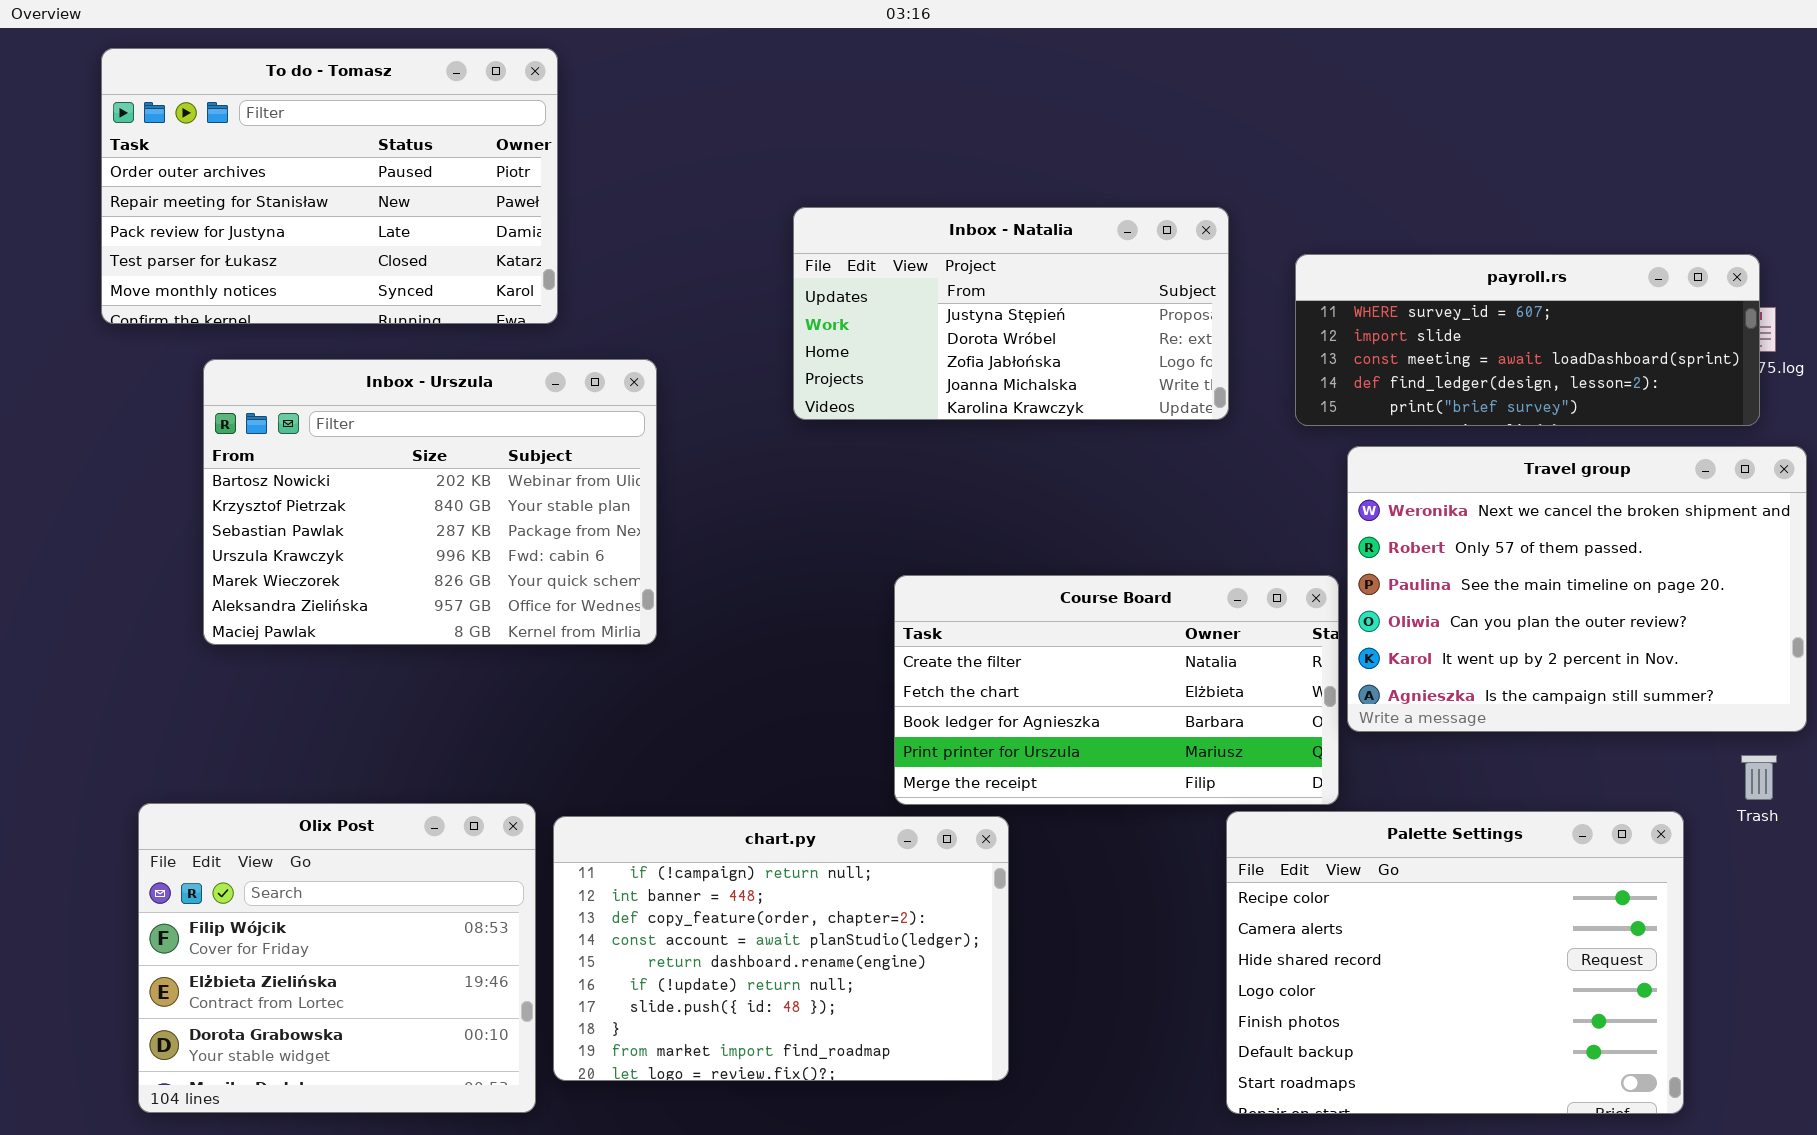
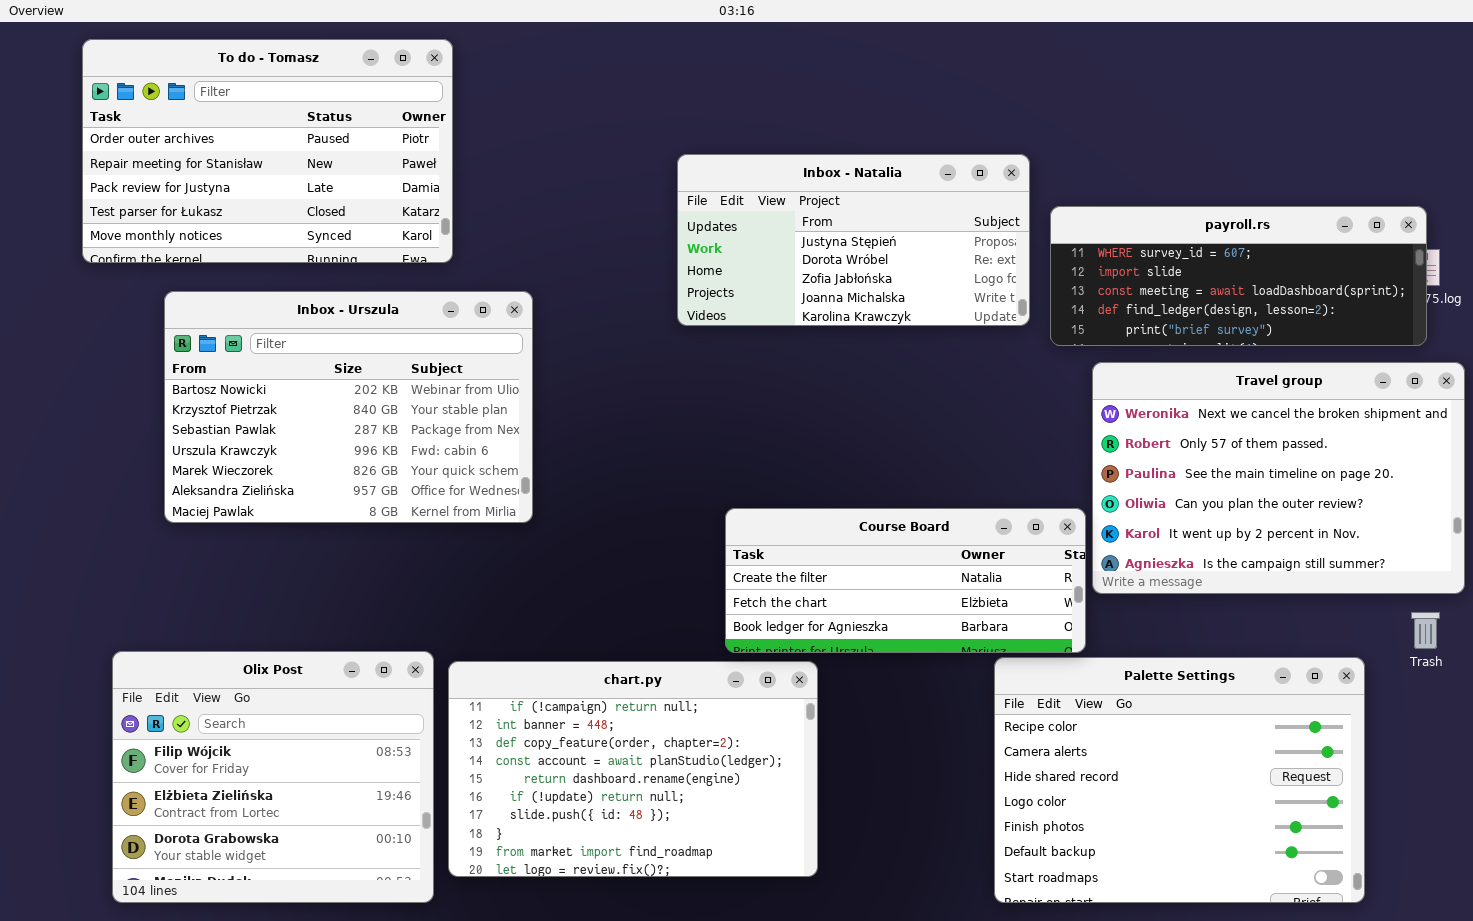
Inbox - Natalia: [793,207,1229,420] -> [677,154,1030,326], moved
Course Board: [894,575,1339,805] -> [725,508,1086,653], resized

